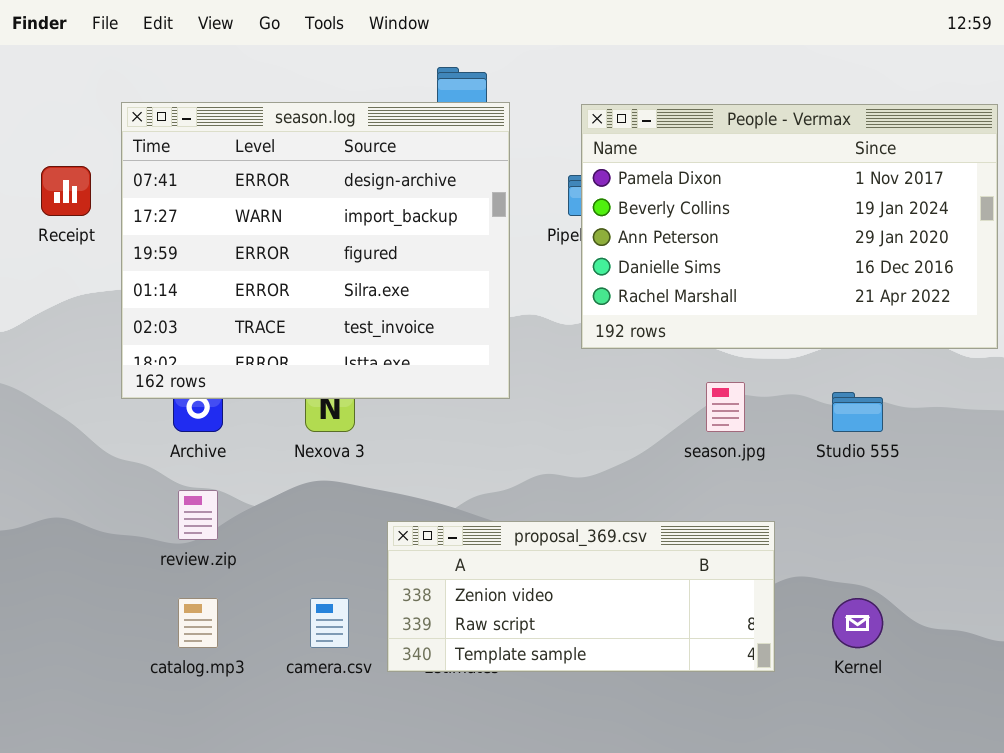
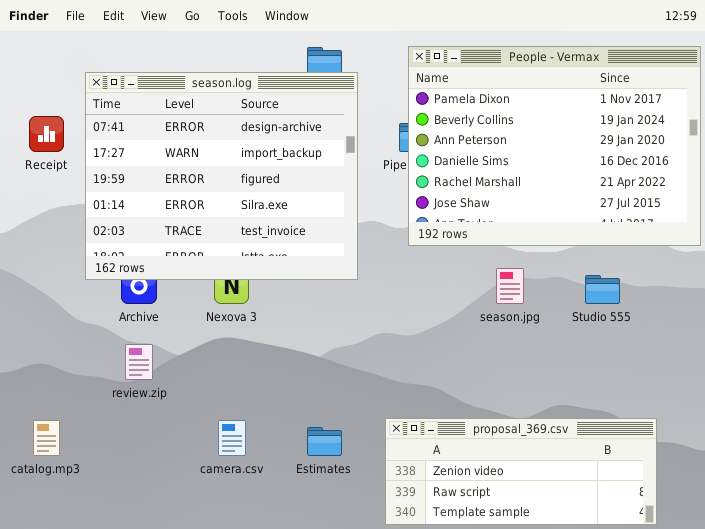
People - Vermax: [581,104,998,349] -> [408,46,701,246], resized
proposal_369.csv: [387,521,775,672] -> [385,418,657,525], moved
catalog.mp3: [178,598,218,648] -> [33,420,60,456], moved

